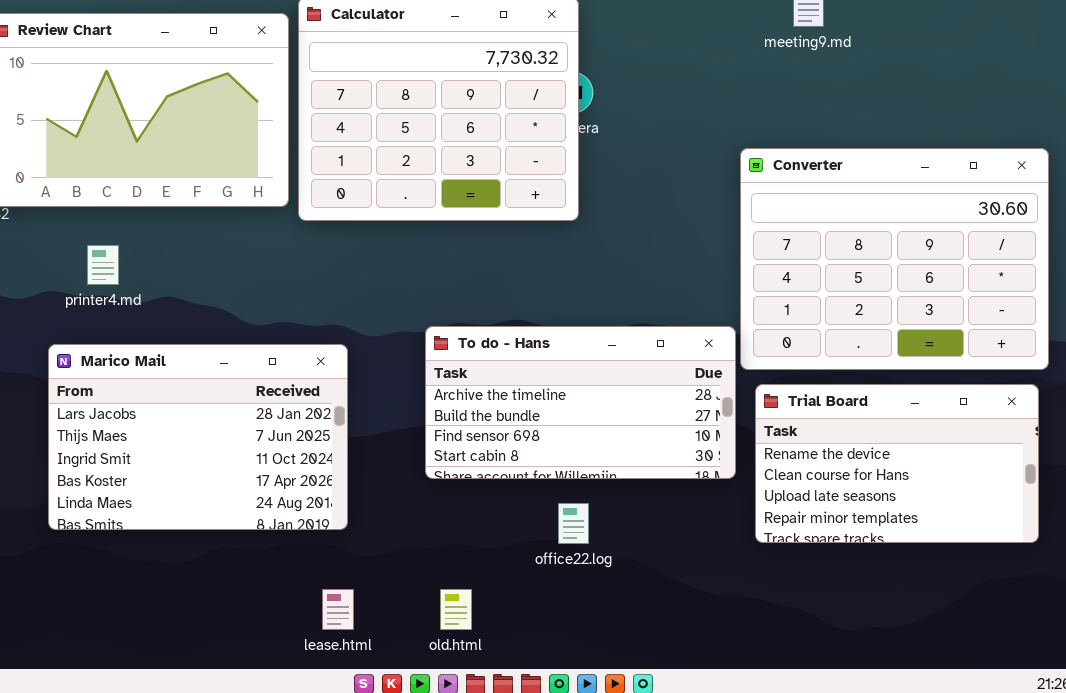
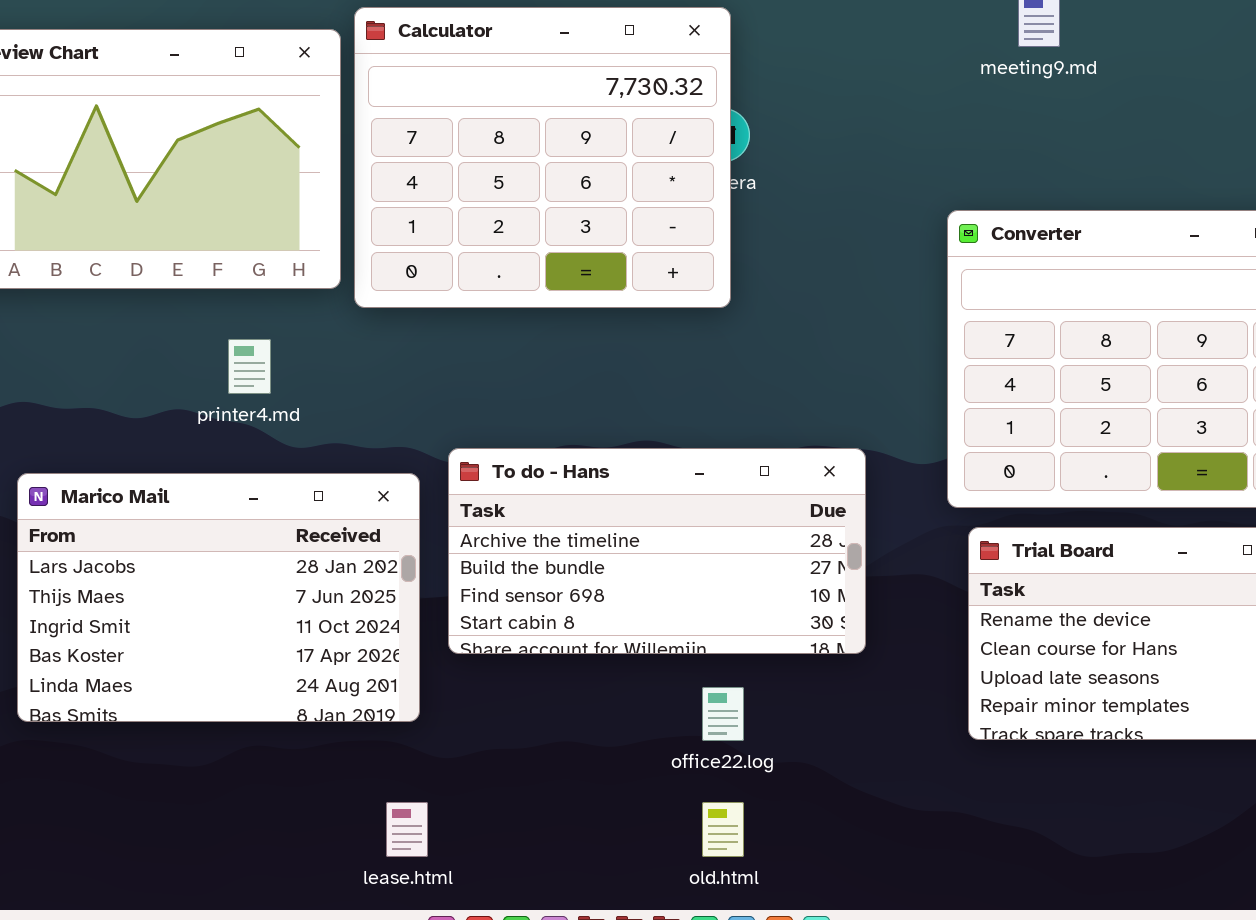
printer4.md: [87,245,119,285] -> [228,339,271,394], moved
To do - Hans: [425,326,736,479] -> [448,448,866,654], moved
old.html: [440,589,472,630] -> [702,802,744,857], moved

